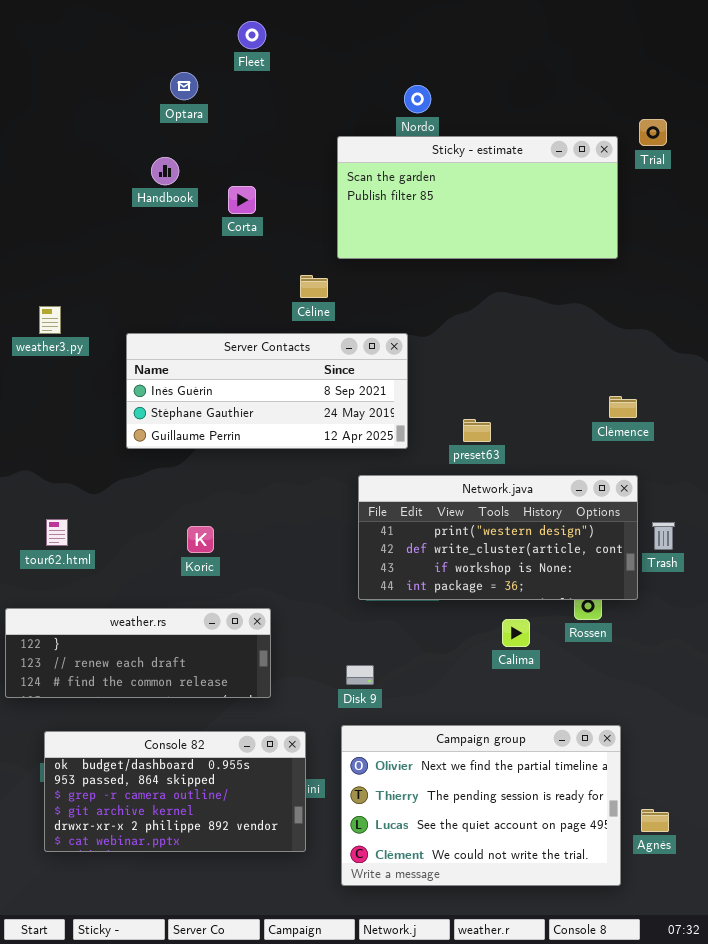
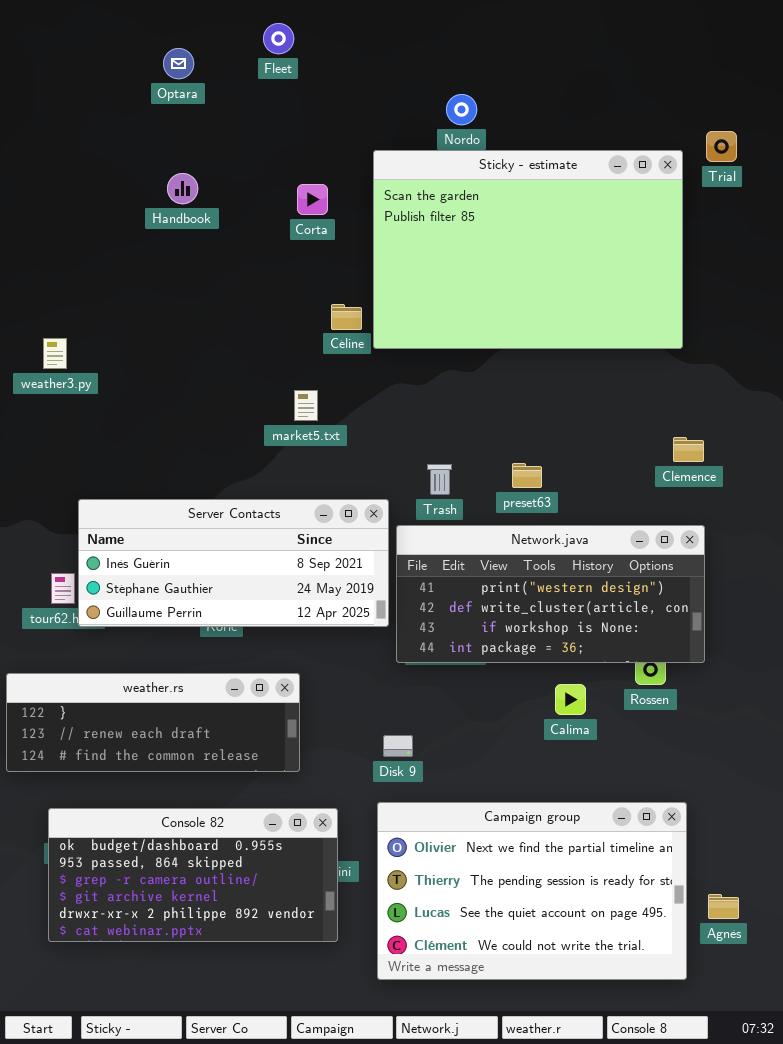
Optara: [170,72,198,100] -> [163,48,194,79], moved
Sticky - estimate: [337,136,618,259] -> [373,150,683,349], resized
Corta: [228,186,256,214] -> [297,184,328,215], moved
Server Contacts: [126,333,408,449] -> [78,499,389,627], moved
Trash: [652,522,675,550] -> [427,464,452,495], moved

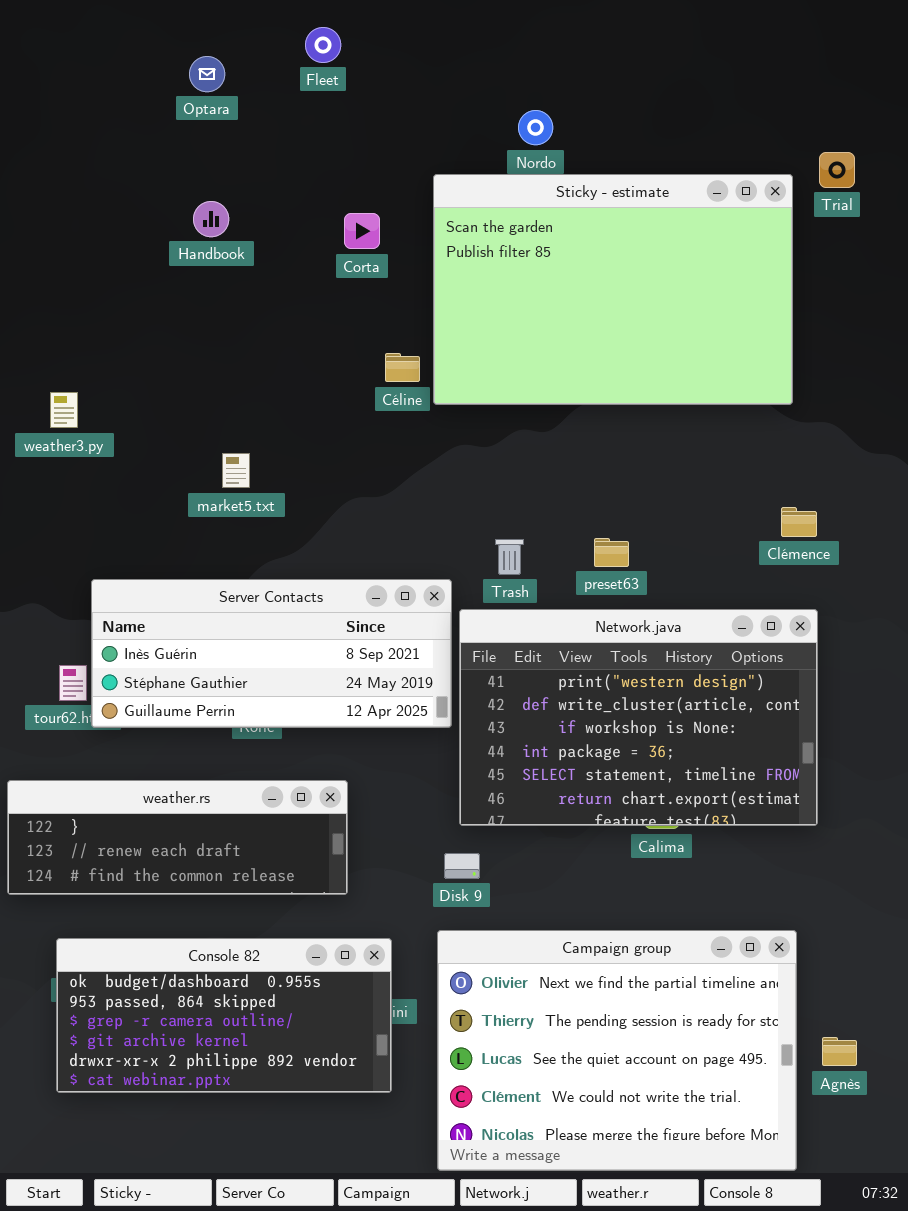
market5.txt: [294,390,318,421] -> [222,453,250,488], moved
Network.java: [396,525,705,663] -> [459,609,818,826], resized
Campaign group: [377,802,687,980] -> [437,930,797,1171], resized

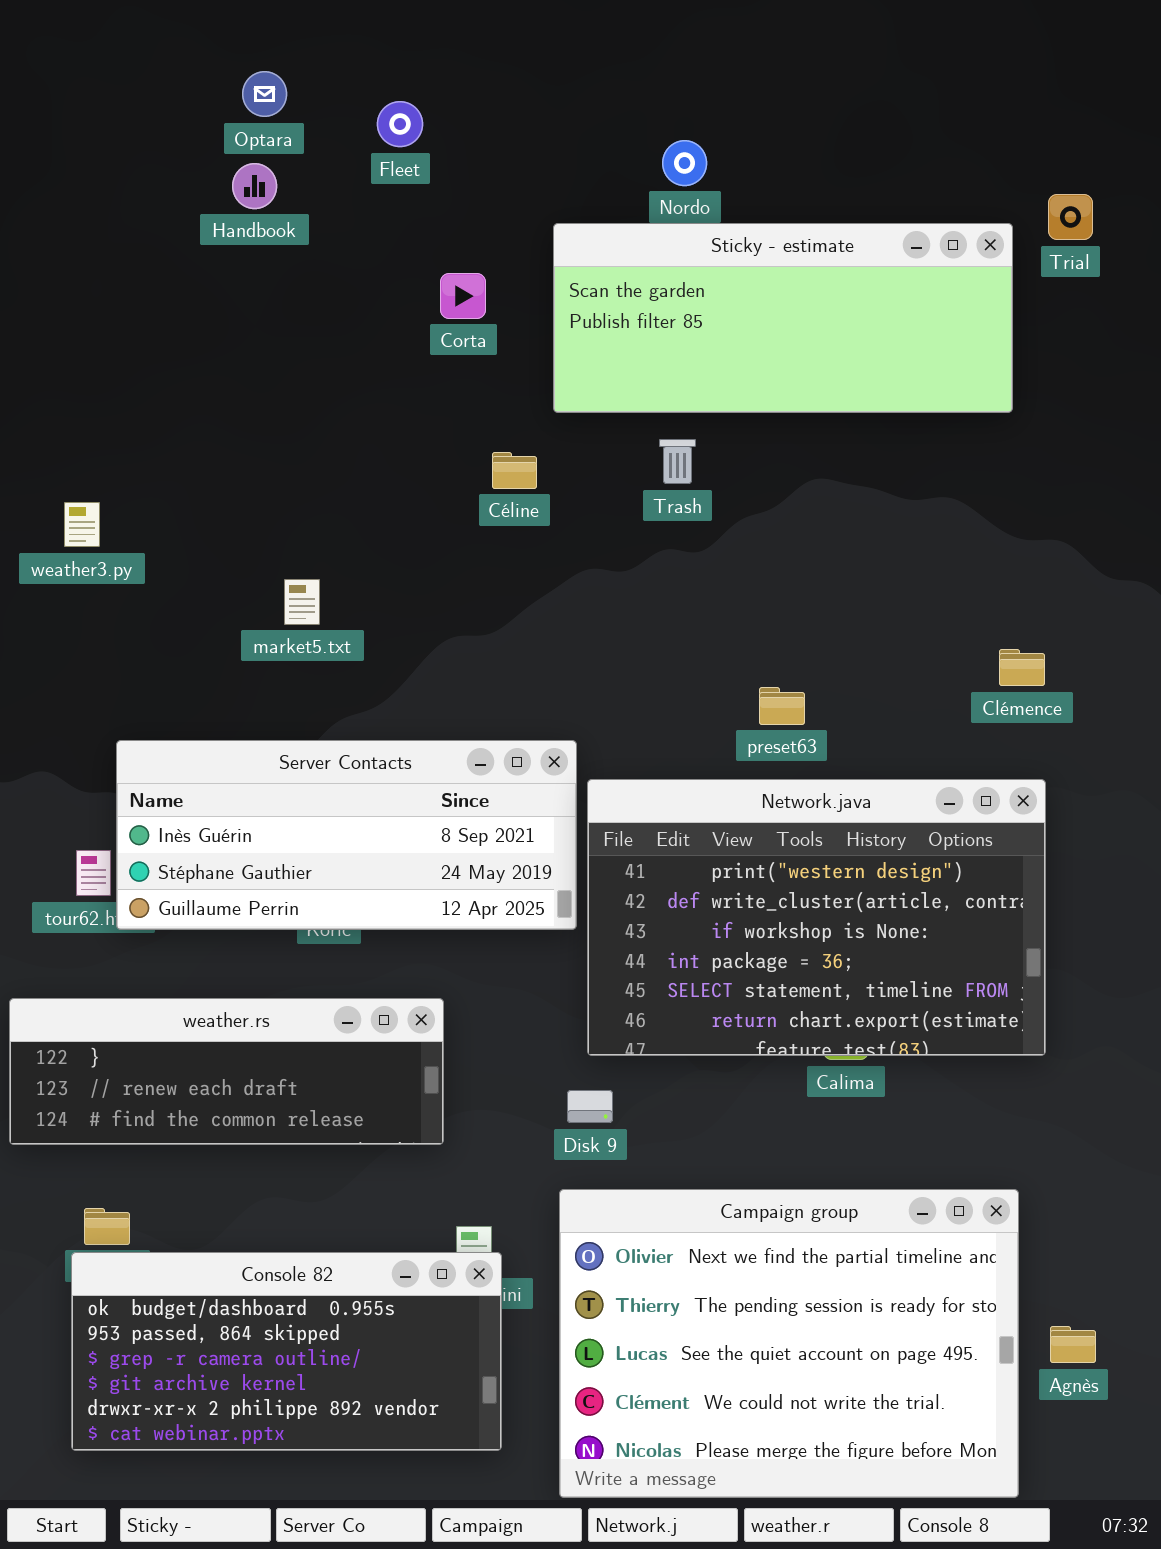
Fleet: [305,27,341,63] -> [377,101,423,147], moved
Sticky - estimate: [433,174,793,405] -> [553,223,1013,413], resized
Handbook: [193,201,229,237] -> [232,163,277,209], moved
Trash: [495,539,524,575] -> [659,439,696,484], moved
Console 82: [56,938,392,1093] -> [71,1252,502,1451], moved

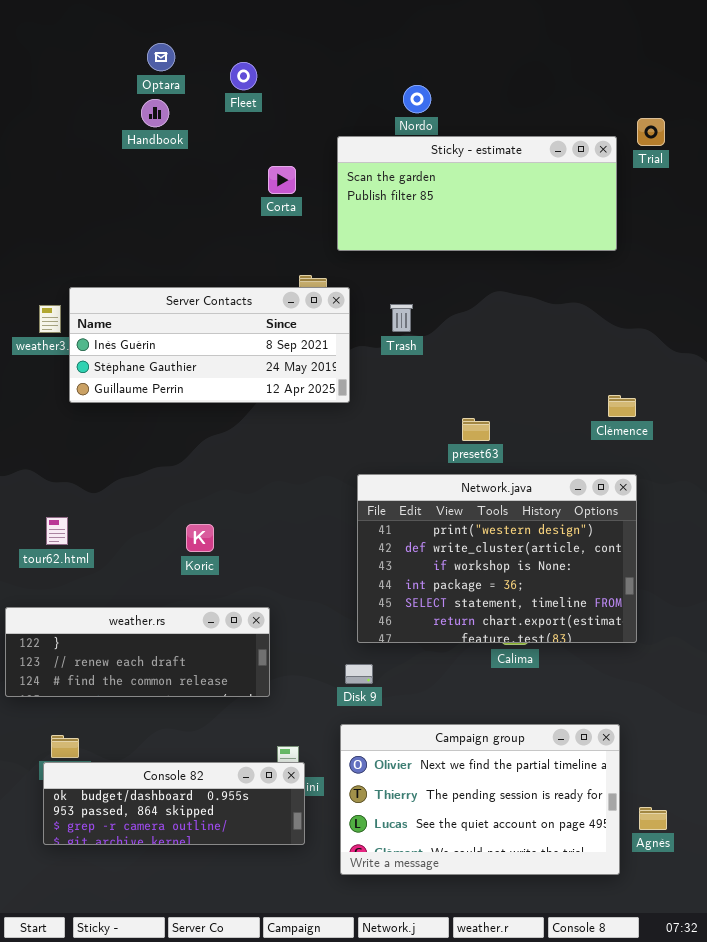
Trash: [659,439,696,484] -> [390,304,413,332], moved
Server Contacts: [116,740,577,930] -> [69,287,350,403], moved
Campaign group: [559,1189,1019,1498] -> [340,724,620,875], resized
Console 82: [71,1252,502,1451] -> [43,762,305,845], resized

